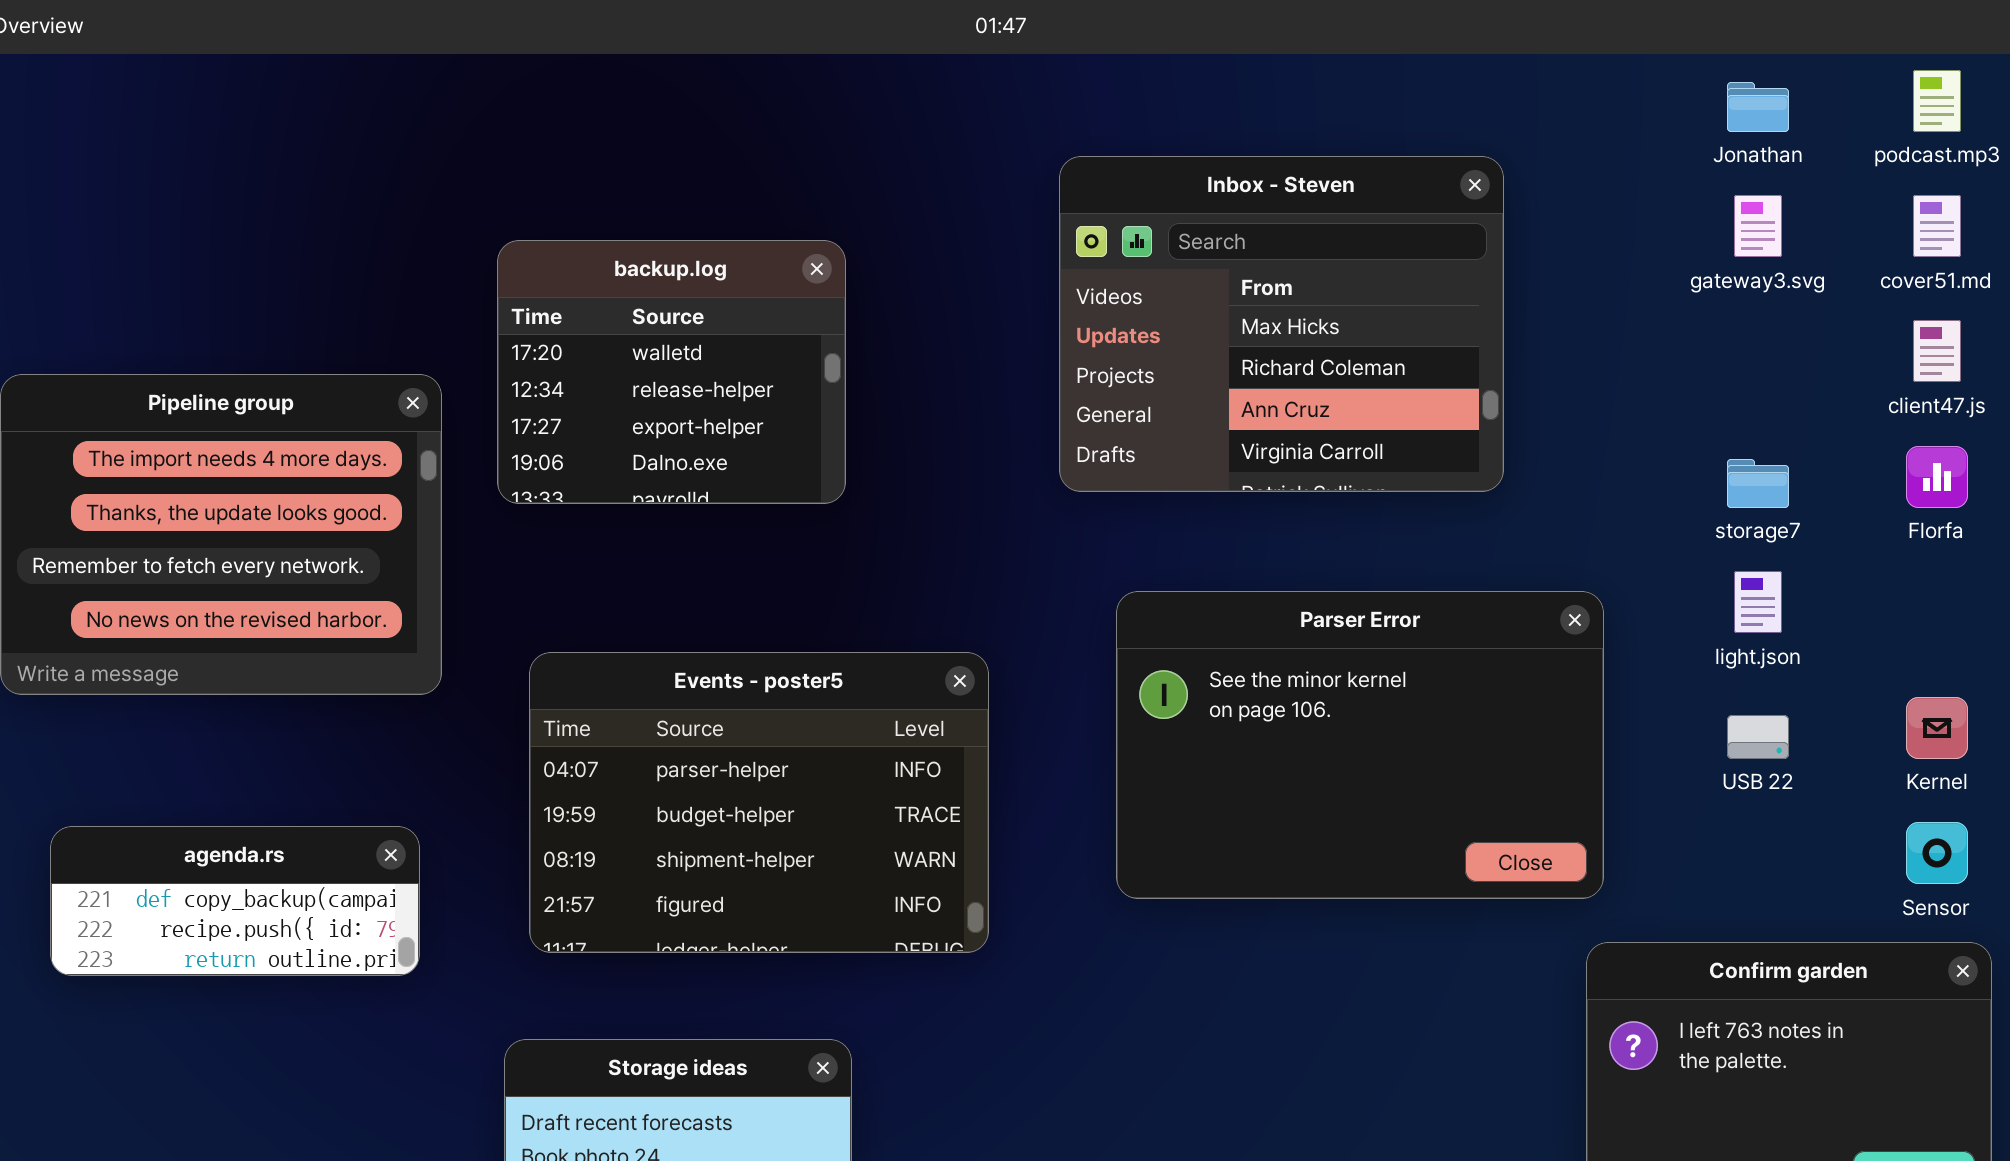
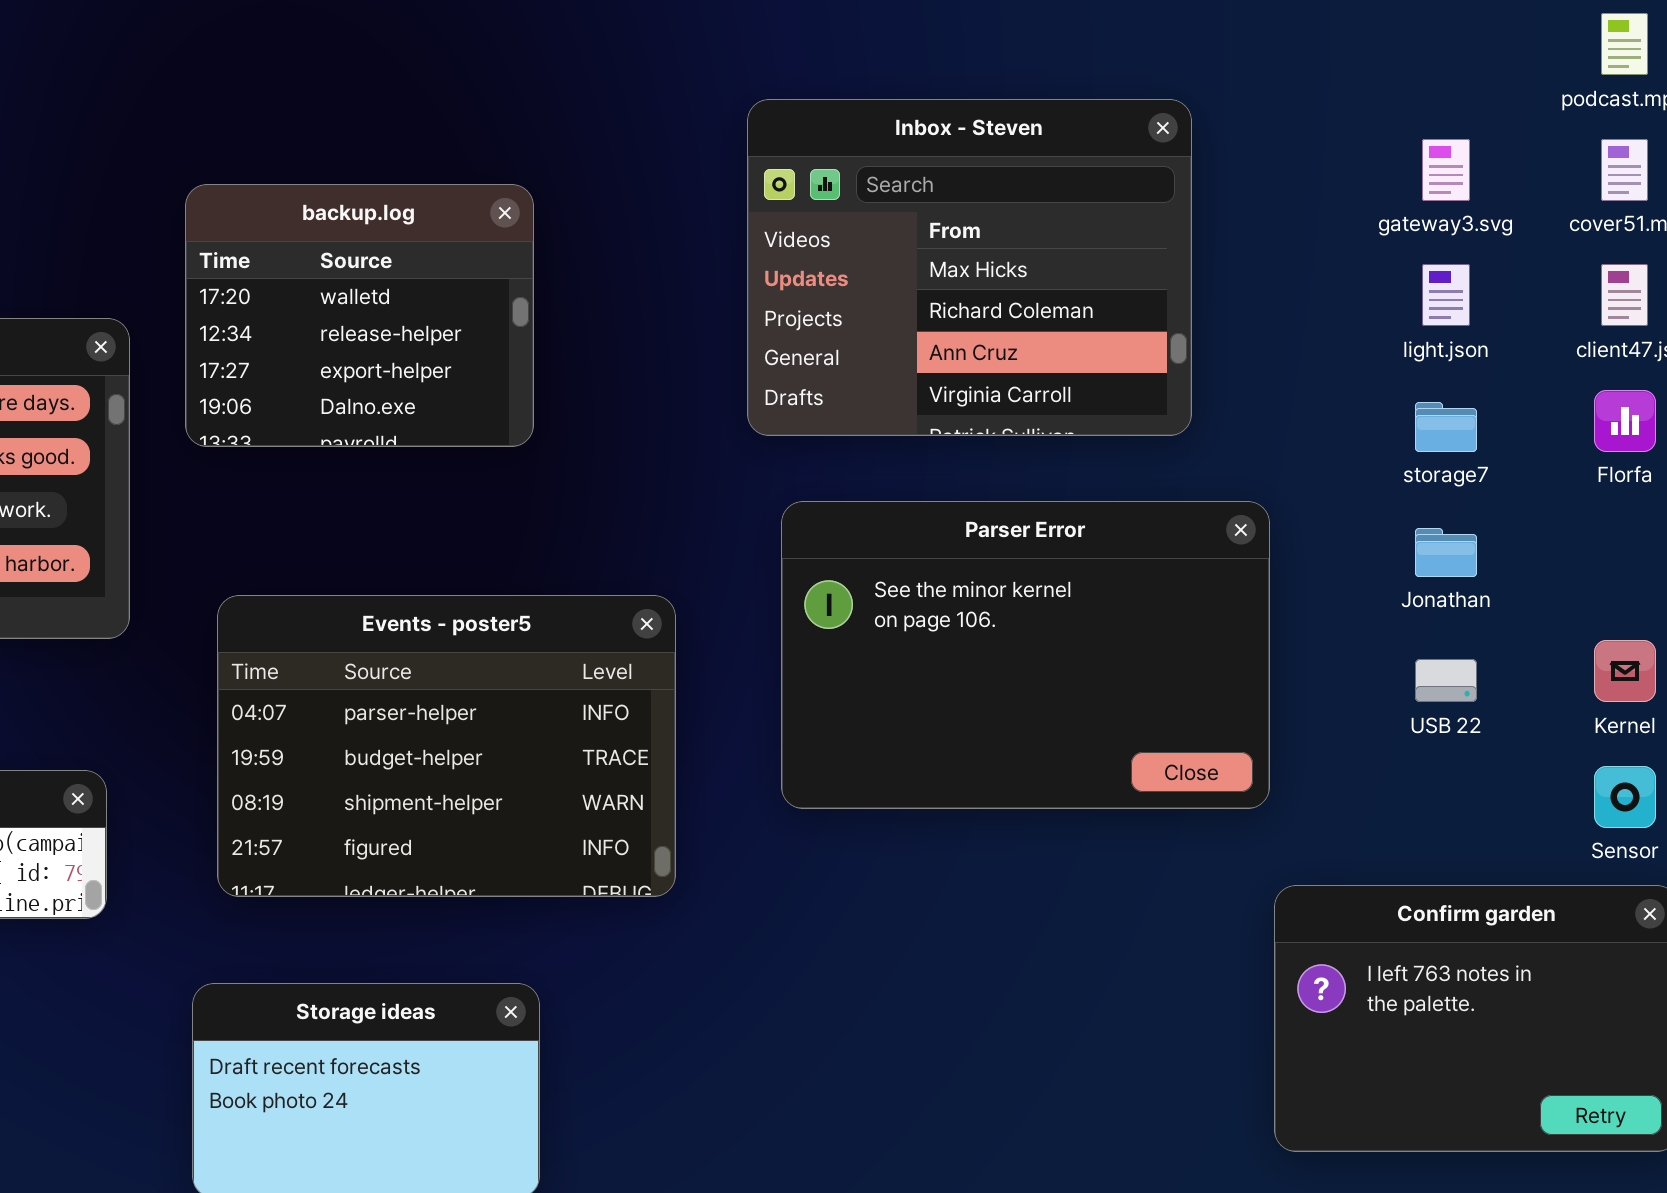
Jonathan: [1727,82,1789,132] -> [1415,528,1477,577], moved
light.json: [1734,571,1782,633] -> [1422,264,1470,326], moved
Parser Error: [1116,591,1604,899] -> [781,501,1270,809], moved

